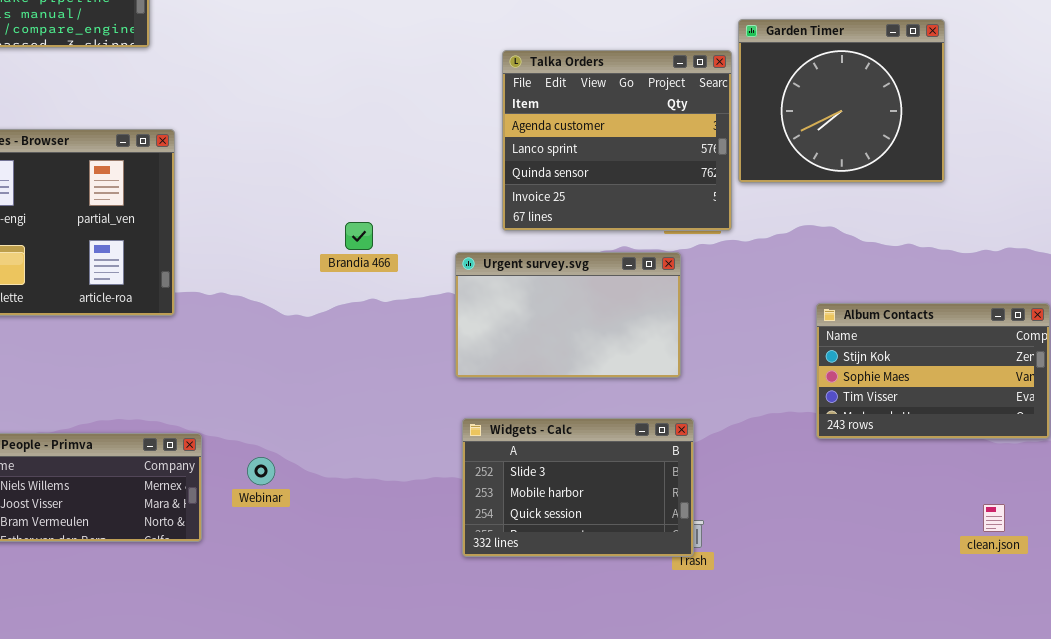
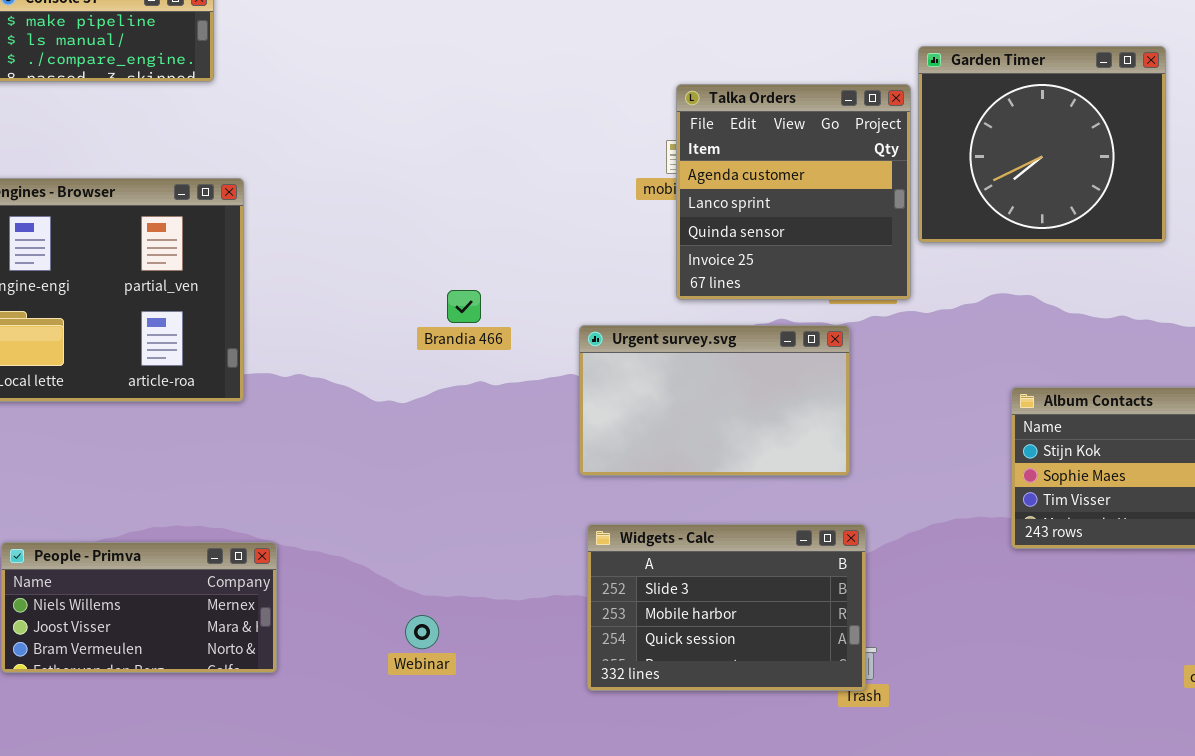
Talka Orders: [502,50,732,231] -> [676,84,911,300], resized
Webinar: [247,457,275,485] -> [405,615,439,649], moved

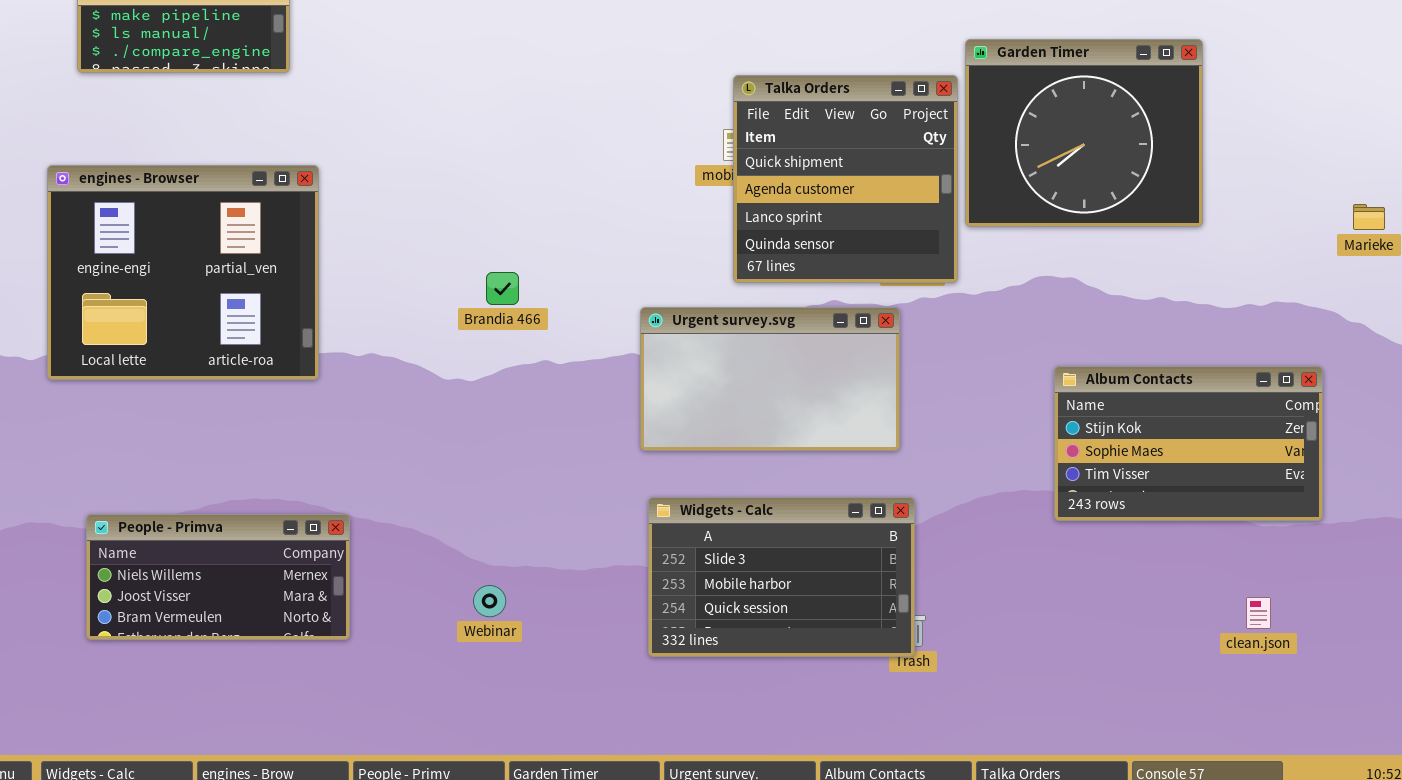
Talka Orders: [676,84,911,300] -> [733,75,958,283], scrolled up 1 row
Brandia 466: [447,290,481,323] -> [486,272,519,305], moved

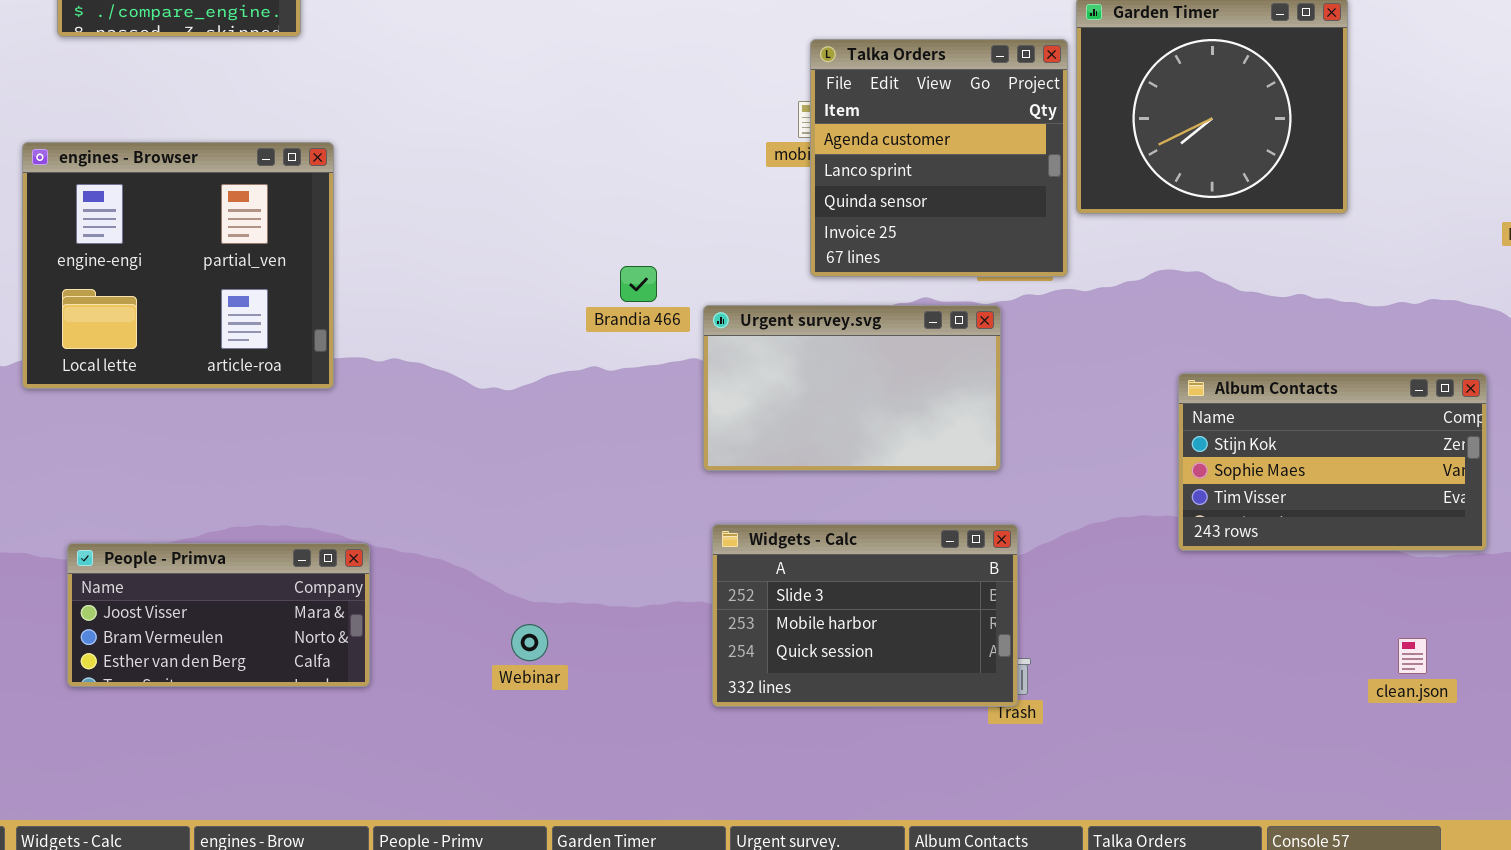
Talka Orders: [733,75,958,283] -> [810,39,1068,277], scrolled down 1 row
Brandia 466: [486,272,519,305] -> [620,266,657,302], moved
People - Primva: [86,514,350,640] -> [67,543,370,687], scrolled down 1 row

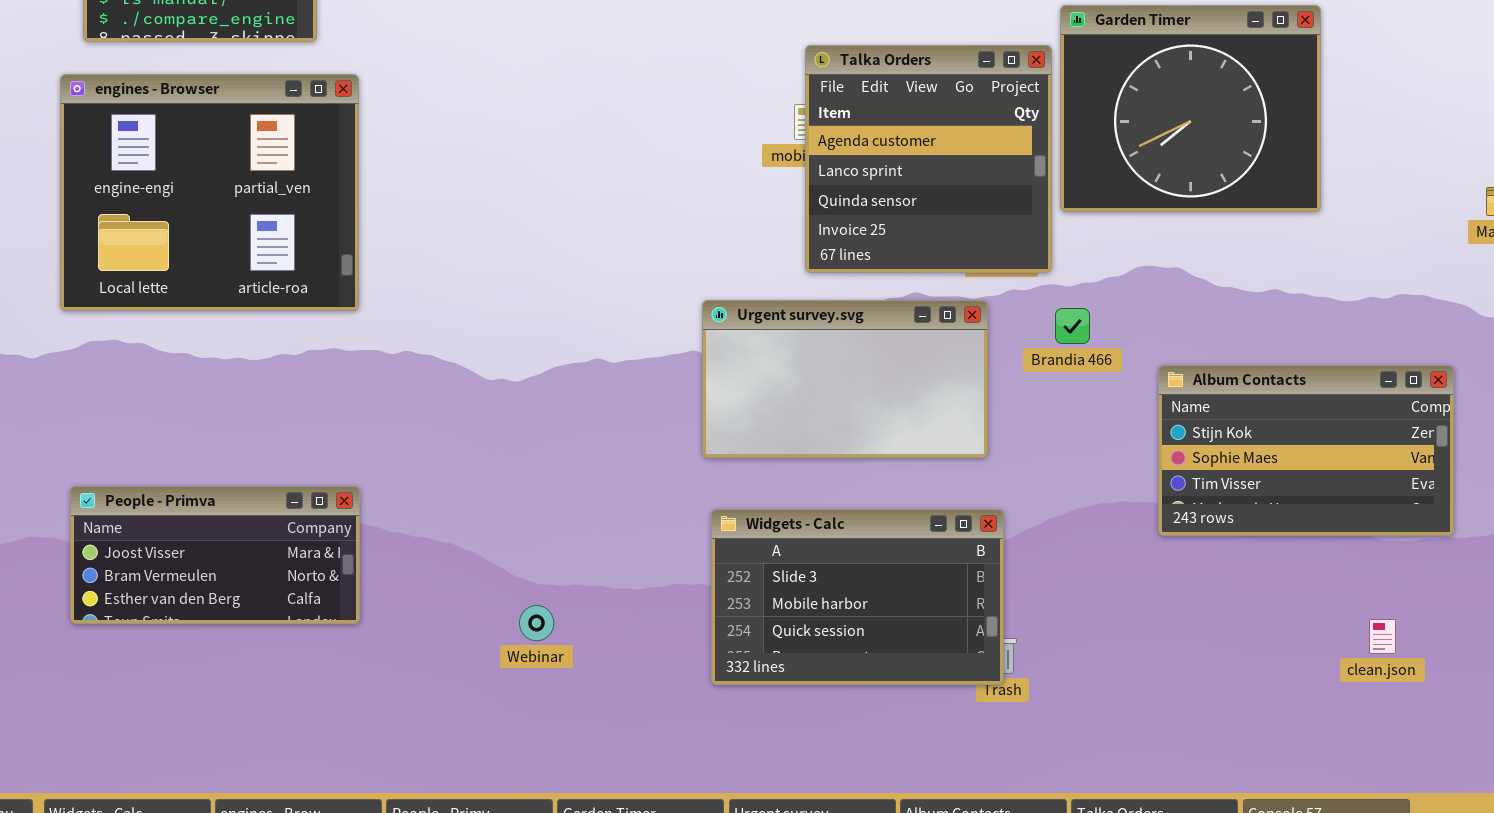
engines - Browser: [22,142,334,389] -> [60,74,359,311], moved
Brandia 466: [620,266,657,302] -> [1055,308,1090,344], moved
People - Primva: [67,543,370,687] -> [70,486,360,624], moved

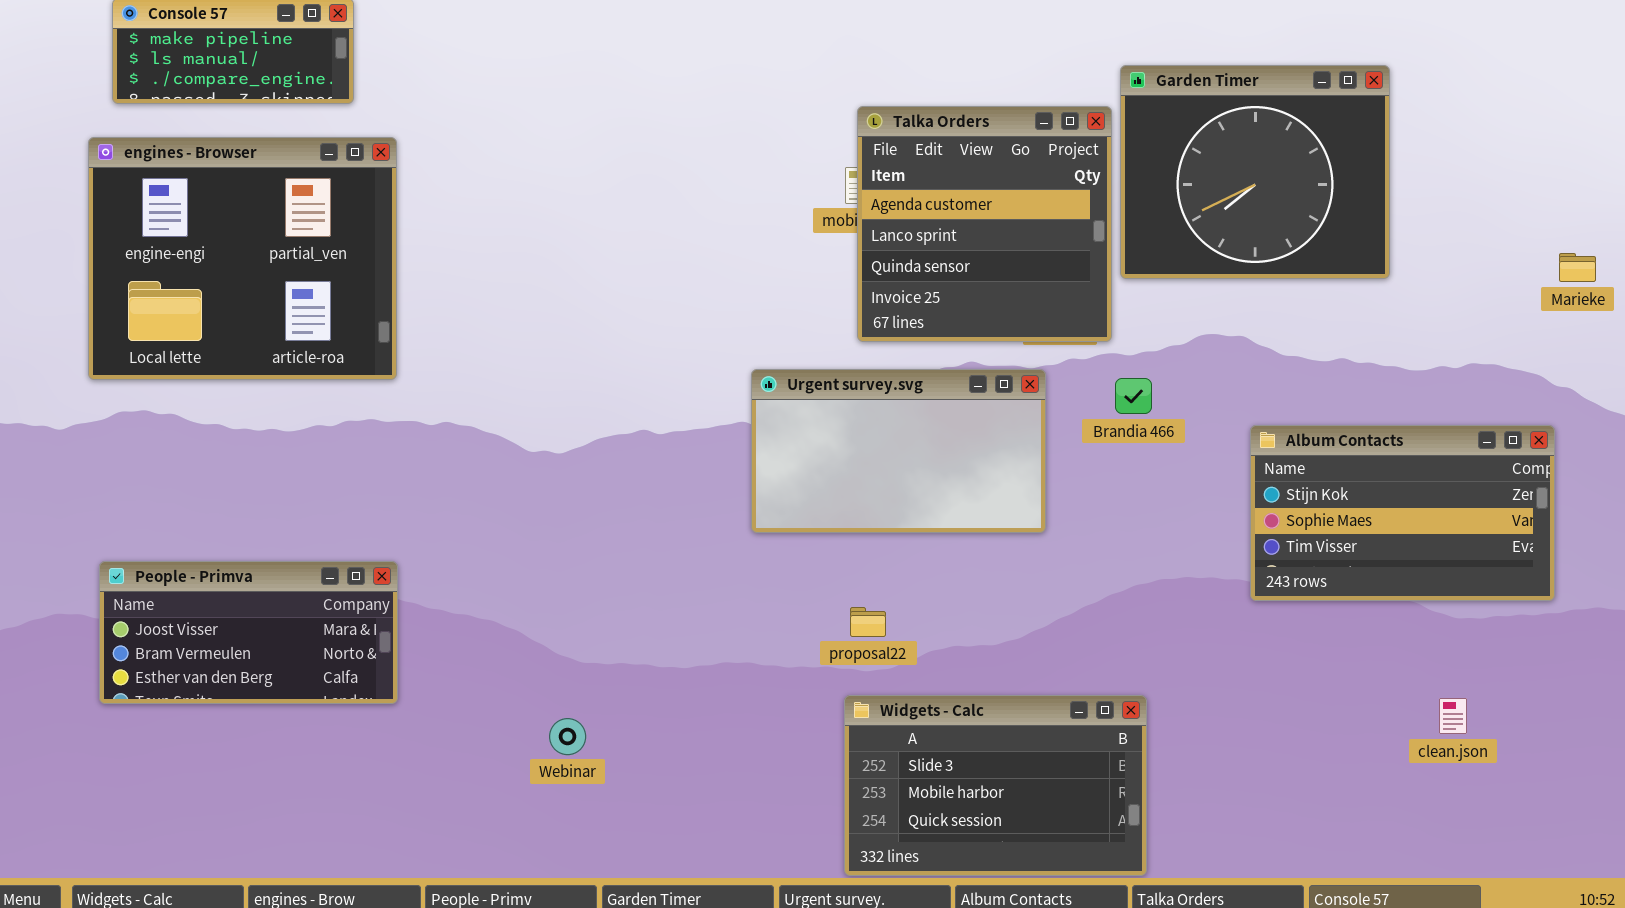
Album Contacts: [1158,365,1454,536] -> [1250,425,1555,601], moved
Widgets - Calc: [711,509,1004,685] -> [844,695,1147,876], moved
Webinar: [519,605,554,641] -> [549,718,586,755], moved

